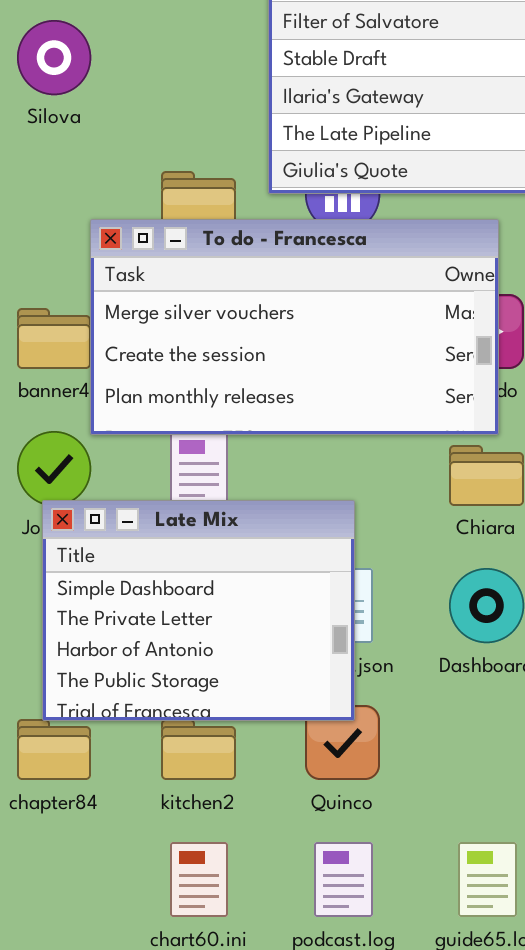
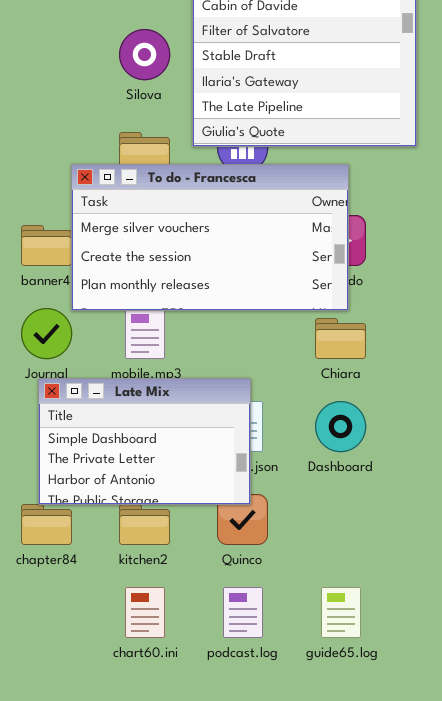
Silova: [17,20,91,95] -> [119,29,170,80], moved
Late Mix: [42,500,355,721] -> [38,378,251,505], resized

